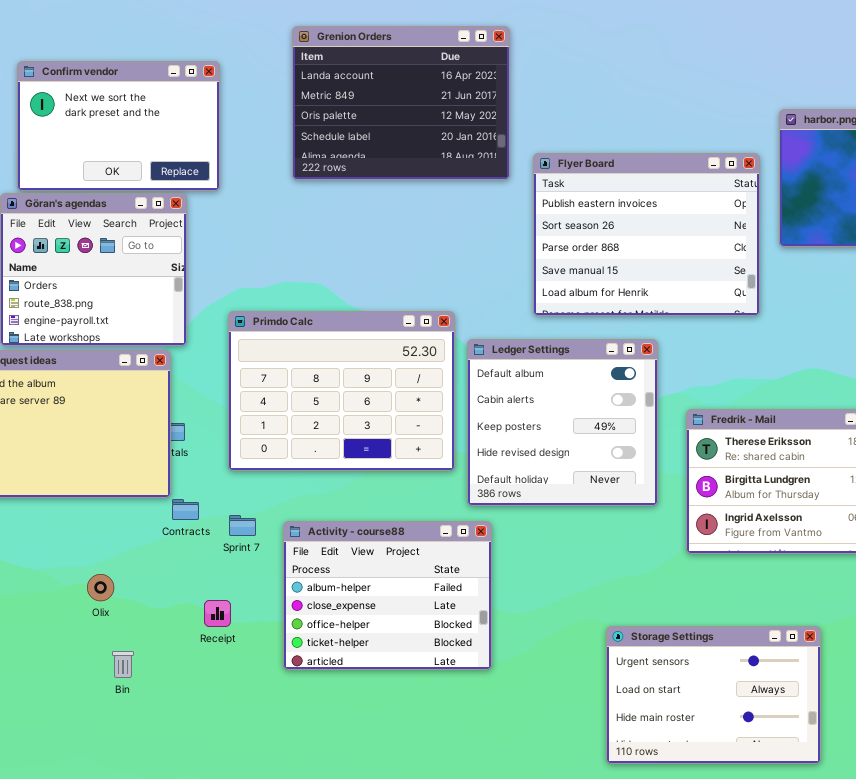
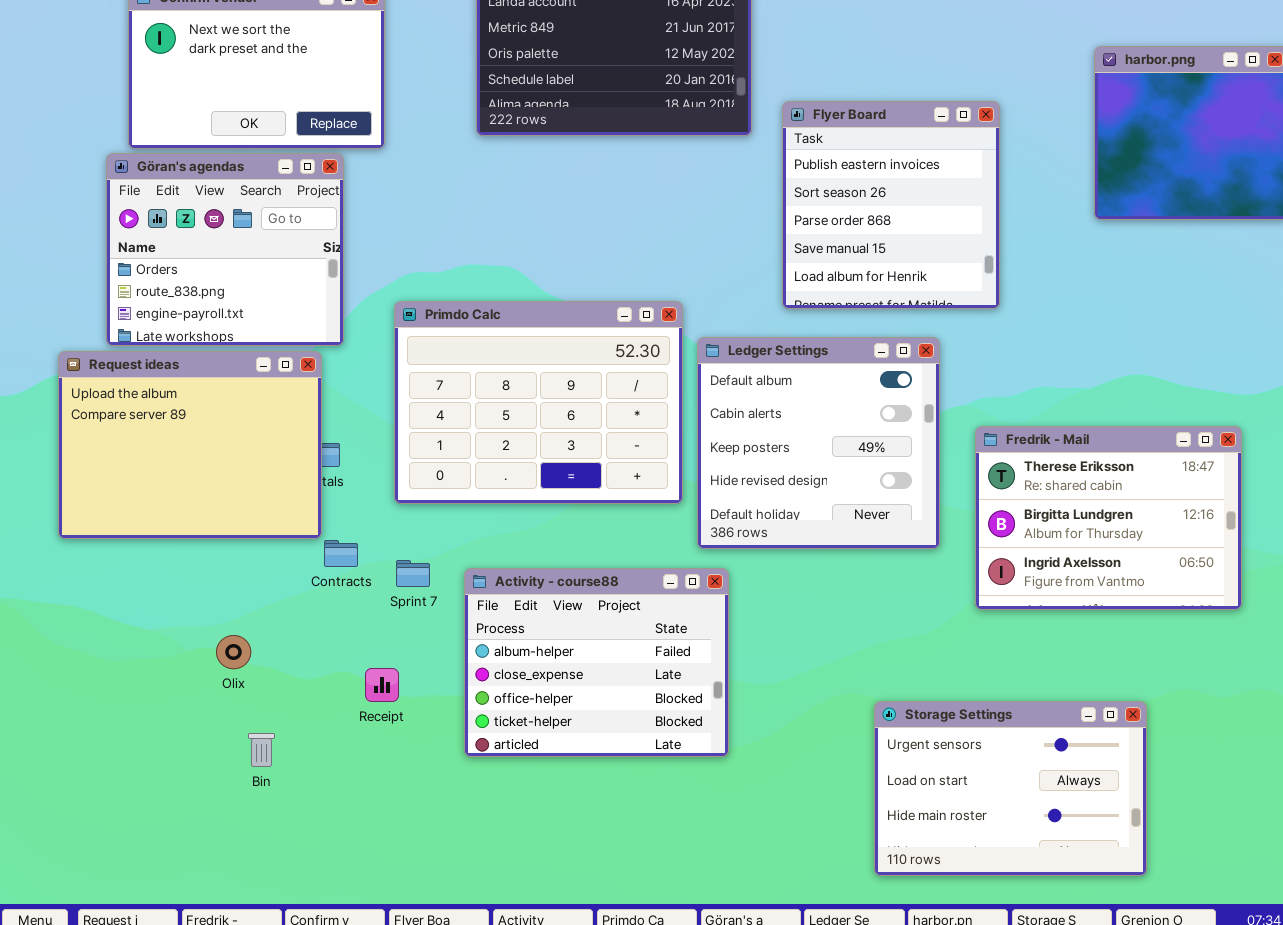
Flyer Board: [533,153,760,316] -> [782,101,1000,309], resized

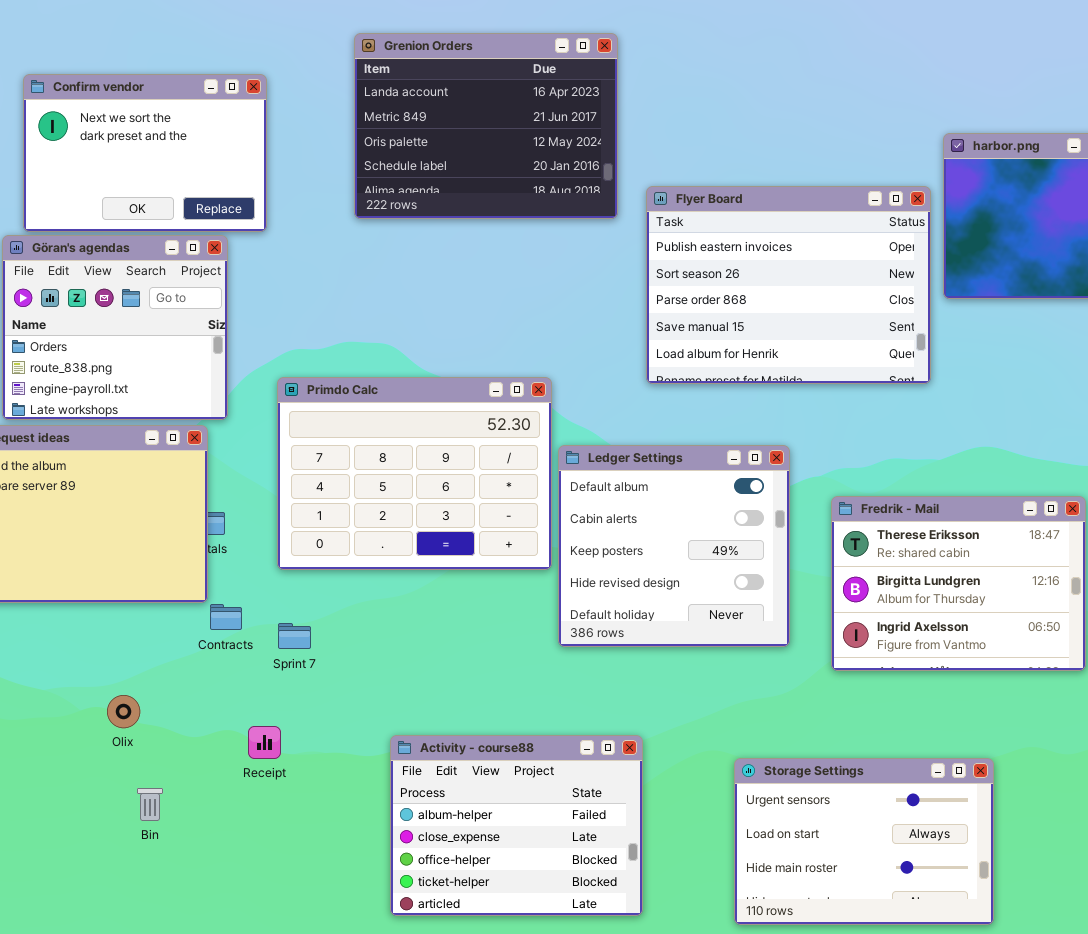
Flyer Board: [782,101,1000,309] -> [646,186,931,384], resized
Ledger Settings: [697,337,940,549] -> [558,445,790,647], moved
Activity - course88: [464,568,729,757] -> [390,735,643,916], moved

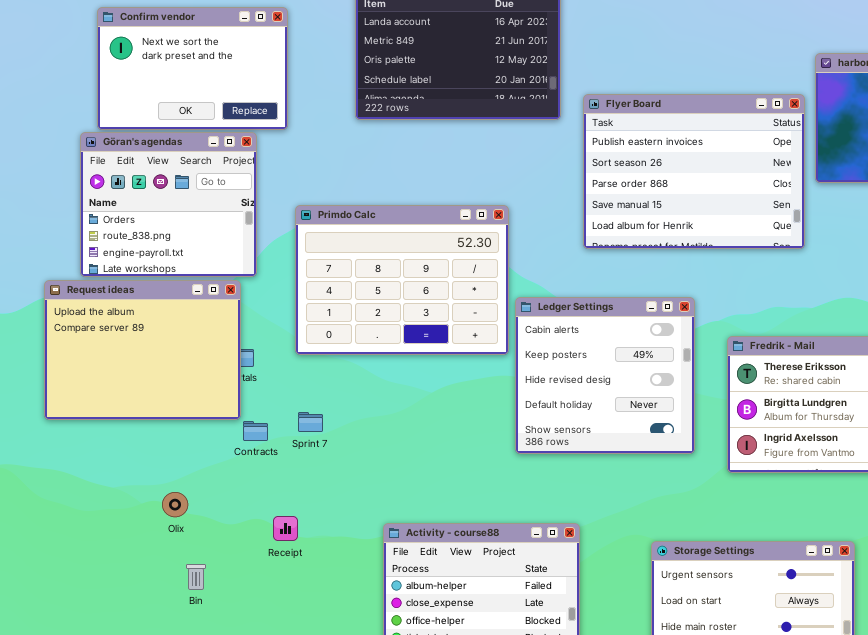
Primdo Calc: [277,377,552,570] -> [295,205,509,355], moved
Ledger Settings: [558,445,790,647] -> [515,297,695,454], scrolled down 1 row
Sprint 7: [278,623,311,649] -> [298,412,323,432], moved

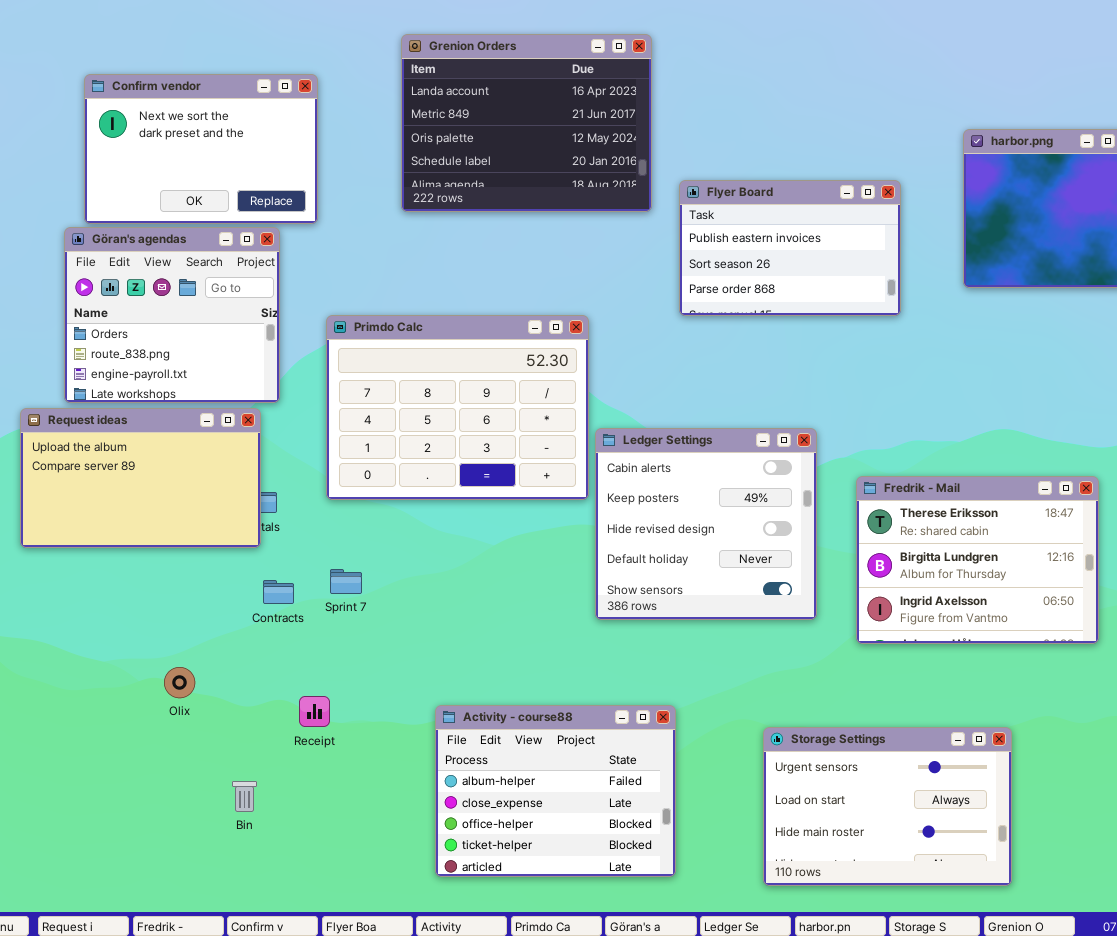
Flyer Board: [583,94,805,249] -> [679,180,901,316], resized
Request ideas: [44,280,241,420] -> [20,408,261,548], resized
Bin: [186,564,206,590] -> [232,781,257,812], moved

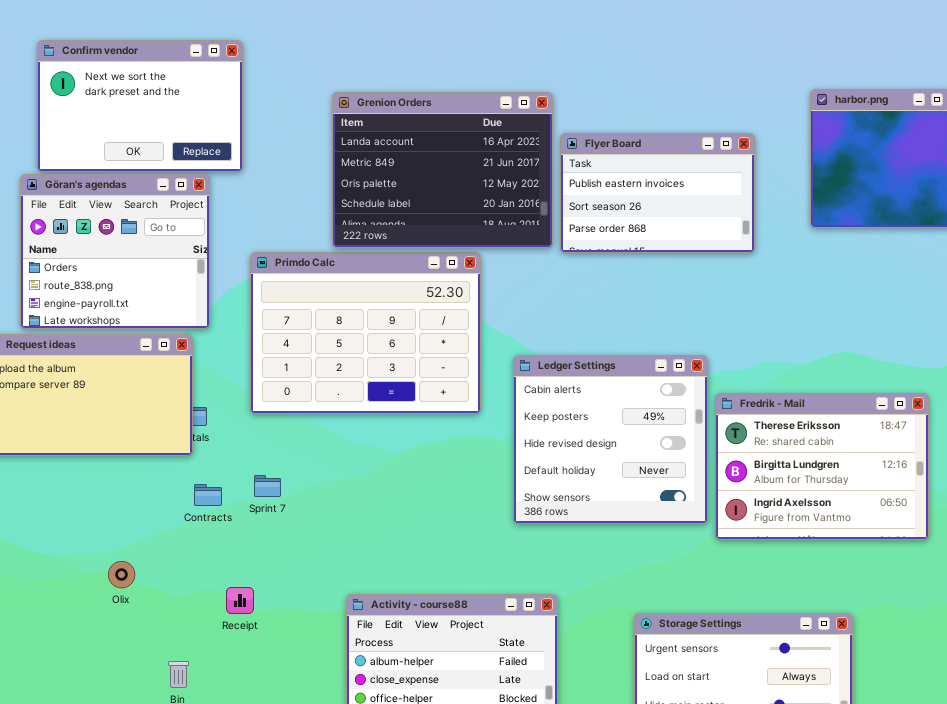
Grenion Orders: [401,34,652,212] -> [332,92,553,248], moved
Ledger Settings: [595,428,817,620] -> [513,355,708,524], moved

